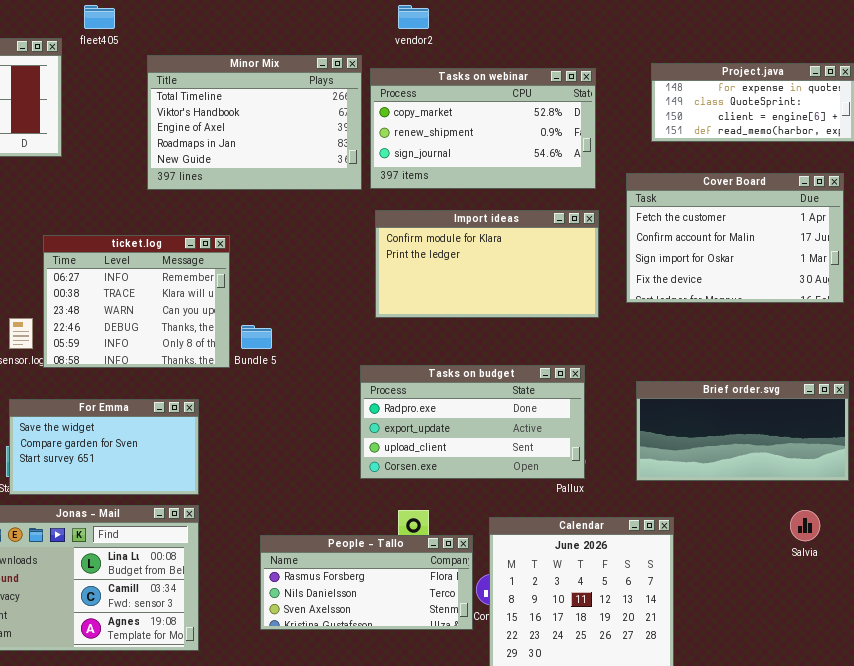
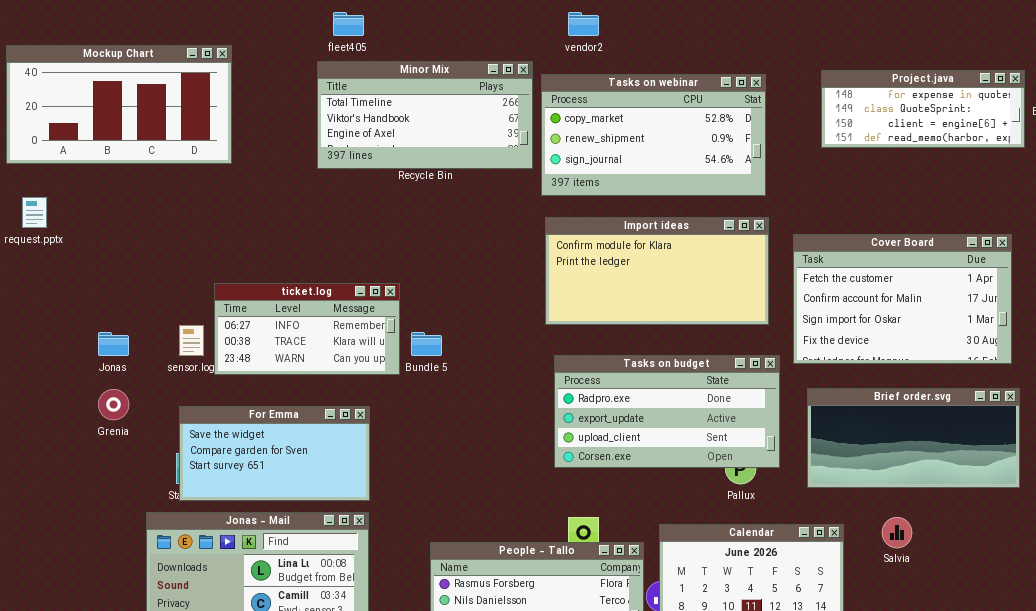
fleet405: [84,5,115,29] -> [333,12,364,36], moved
Minor Mix: [147,55,362,190] -> [317,61,533,169], resized
Cover Board: [626,173,844,303] -> [793,234,1012,364], moved
ticket.log: [43,235,230,368] -> [214,283,400,375], resized
Tasks on budget: [360,365,585,479] -> [554,355,780,468], moved
Salvia: [790,510,820,541] -> [882,517,912,548], moved

